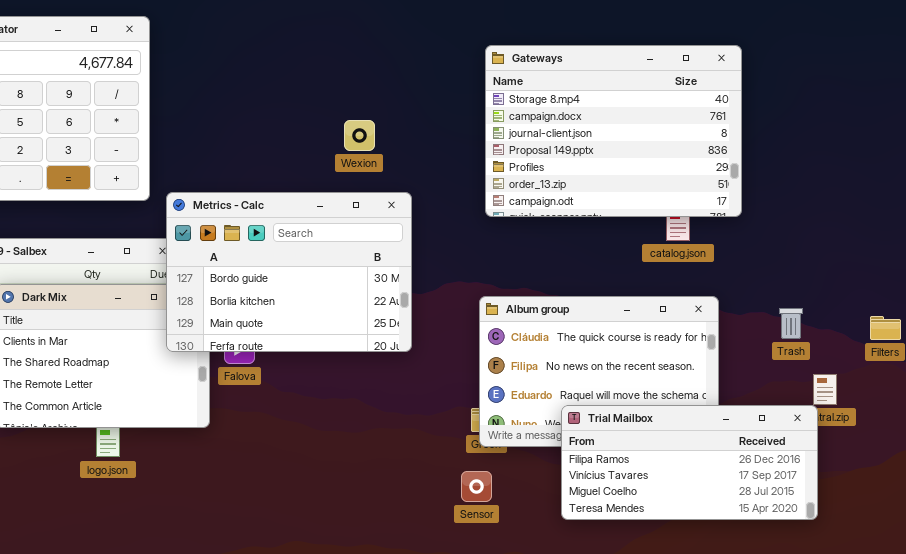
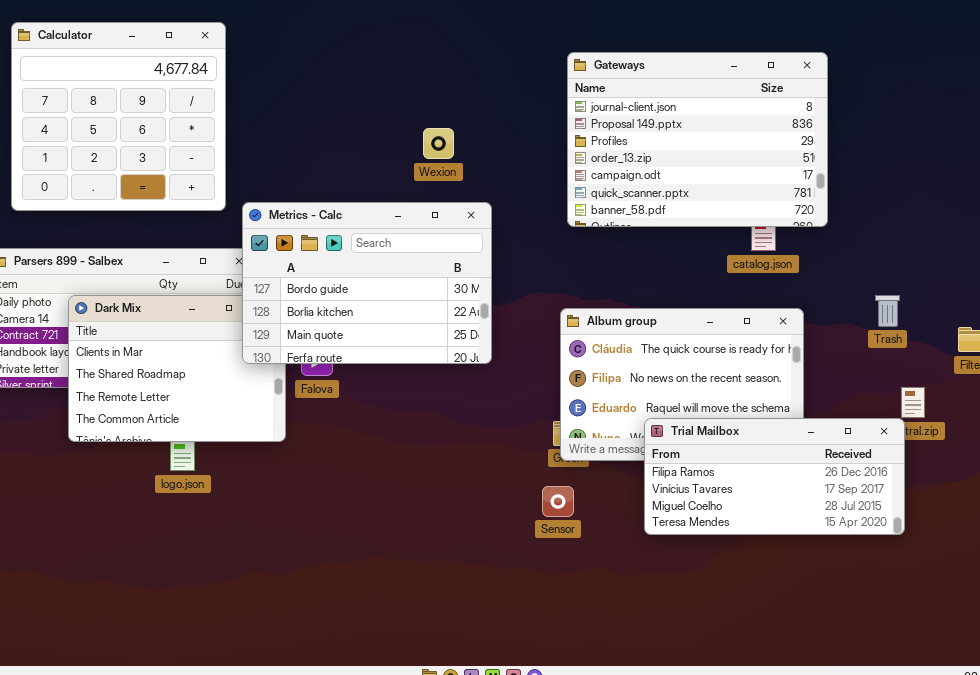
Gateways: [485,45,742,217] -> [567,52,828,227], scrolled down 2 rows
Trash: [779,308,803,339] -> [875,295,900,327], moved

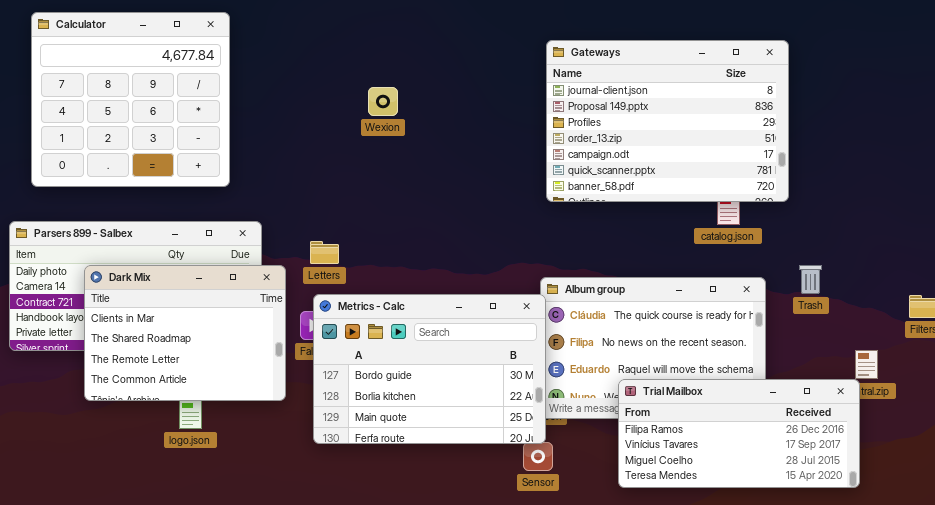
Wexion: [423,128,454,159] -> [368,87,398,116], moved
Metrics - Calc: [242,202,492,364] -> [313,294,546,444], moved
Trash: [875,295,900,327] -> [799,265,822,294], moved

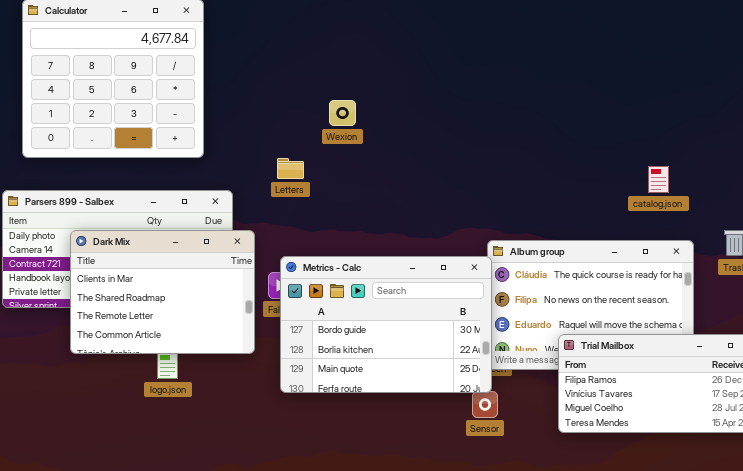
Gateways: [546,40,789,202] -> none, closed
Wexion: [368,87,398,116] -> [329,100,356,126], moved
Letters: [310,241,339,264] -> [277,158,304,179], moved

